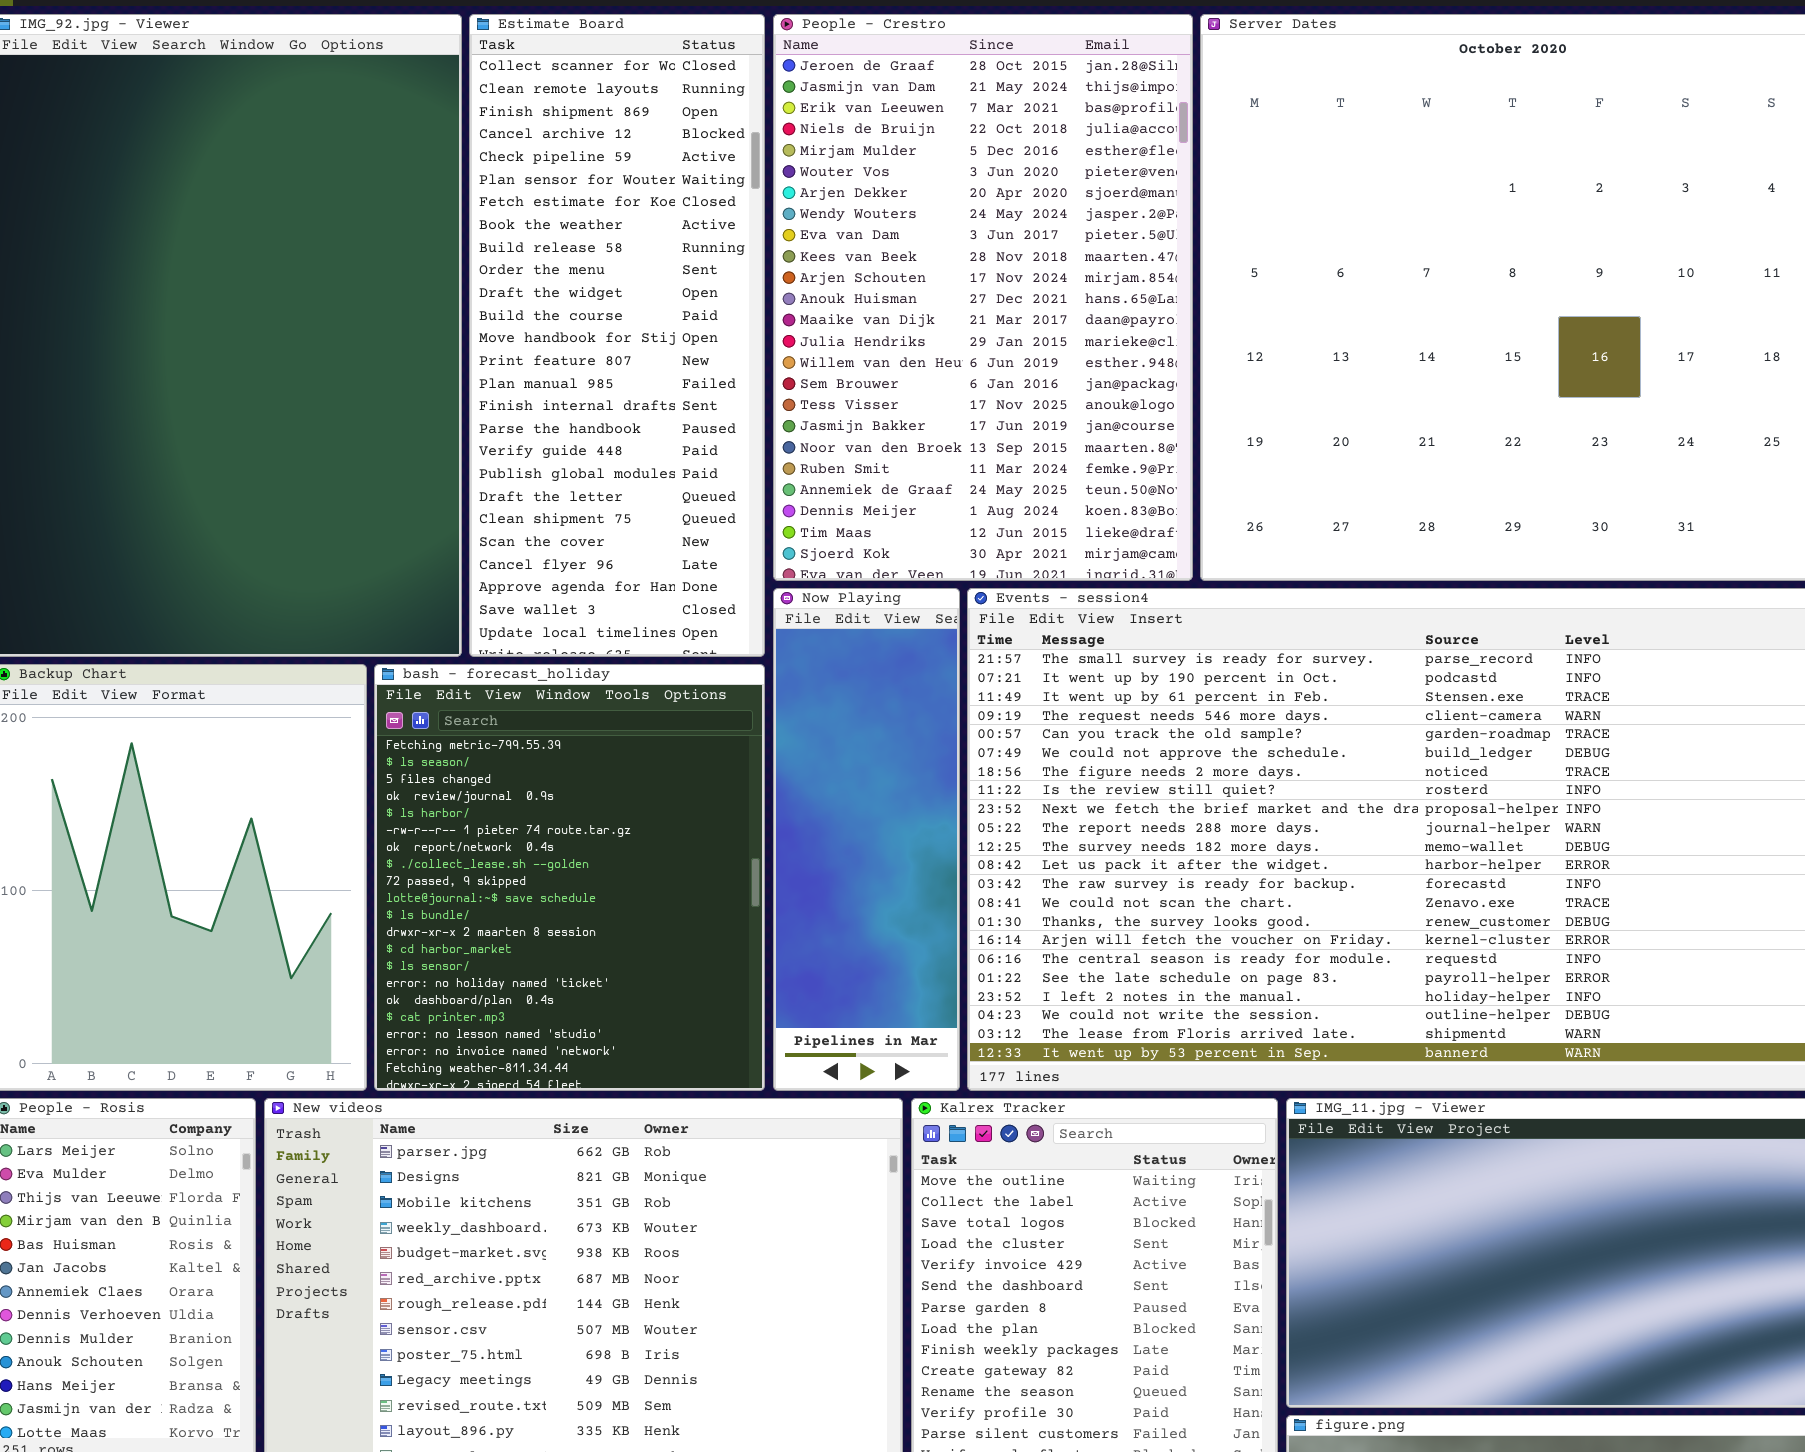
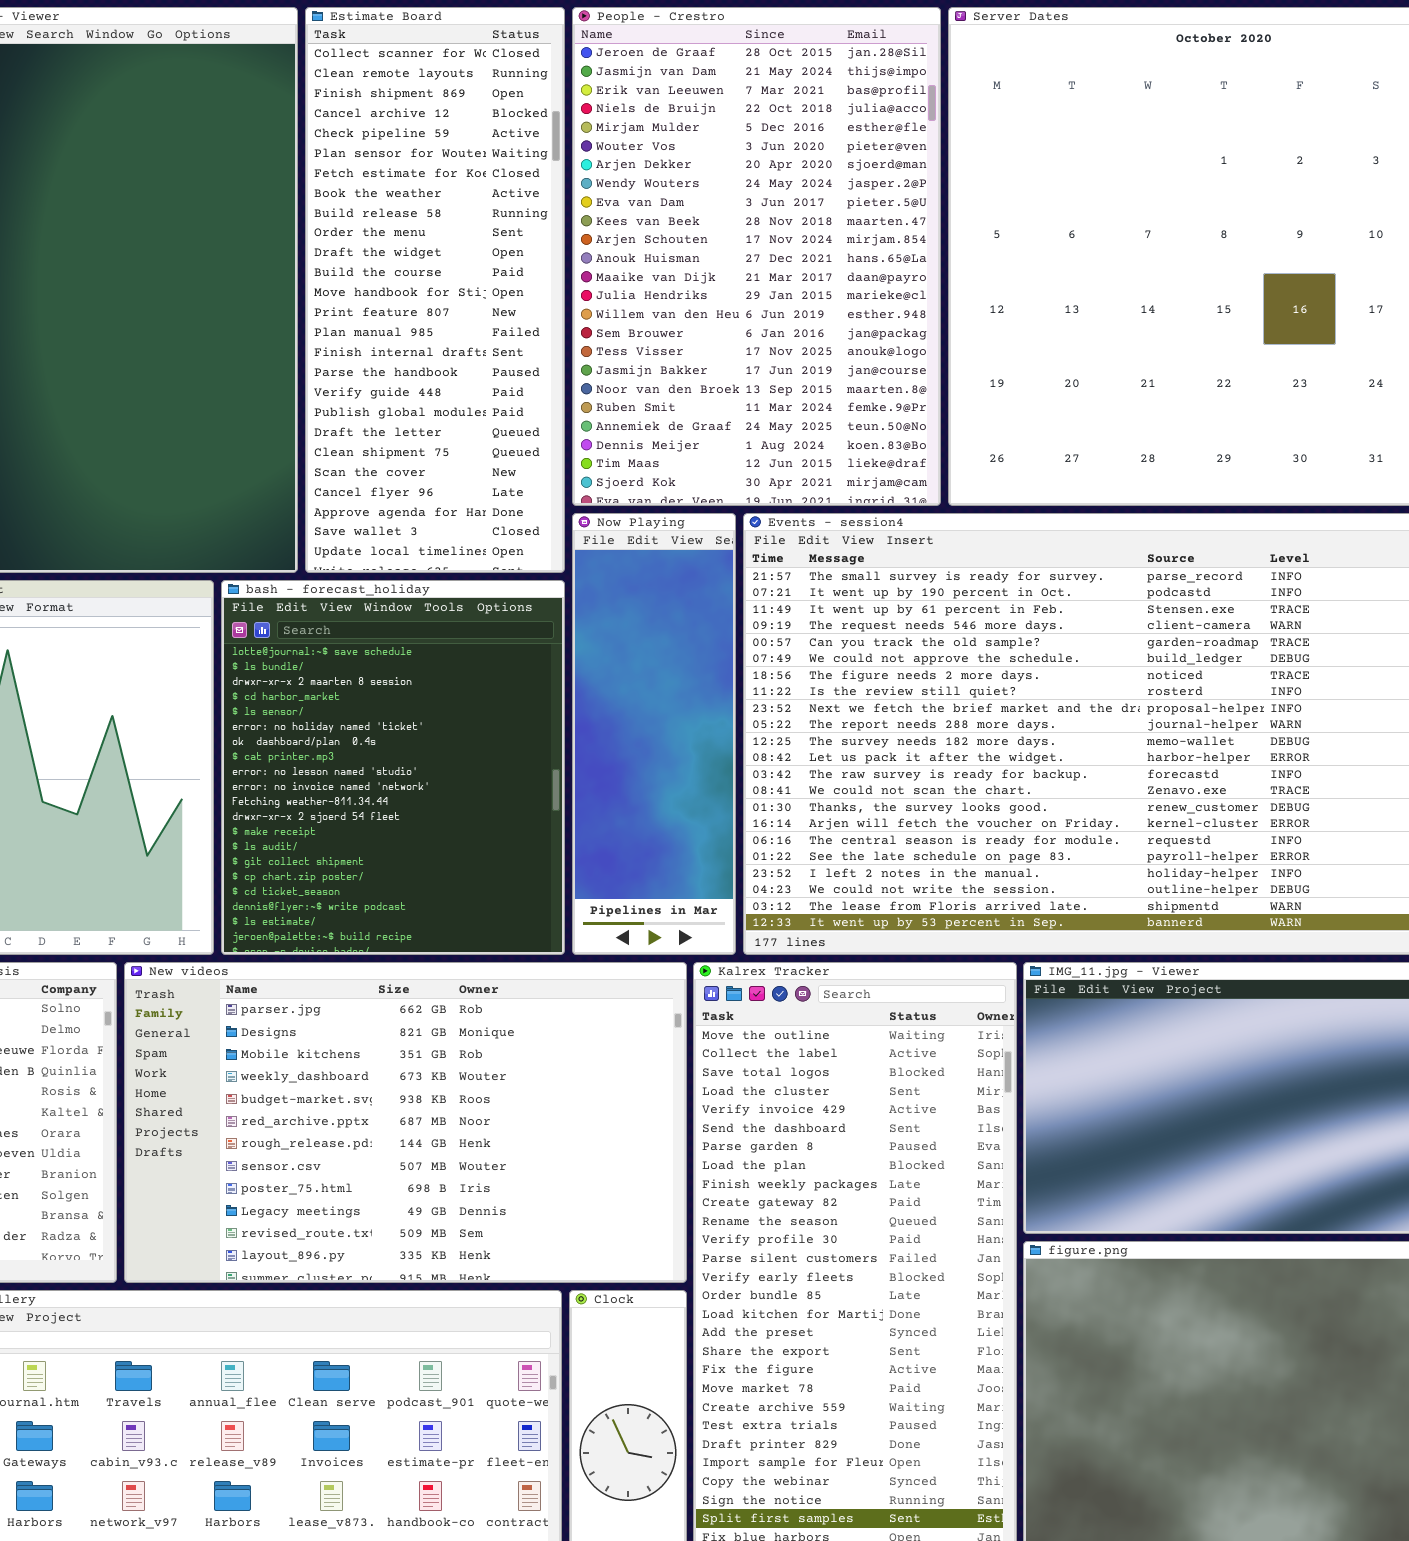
bash - forecast_holiday: [374,664,765,1091] -> [221,580,565,955], scrolled down 9 rows

